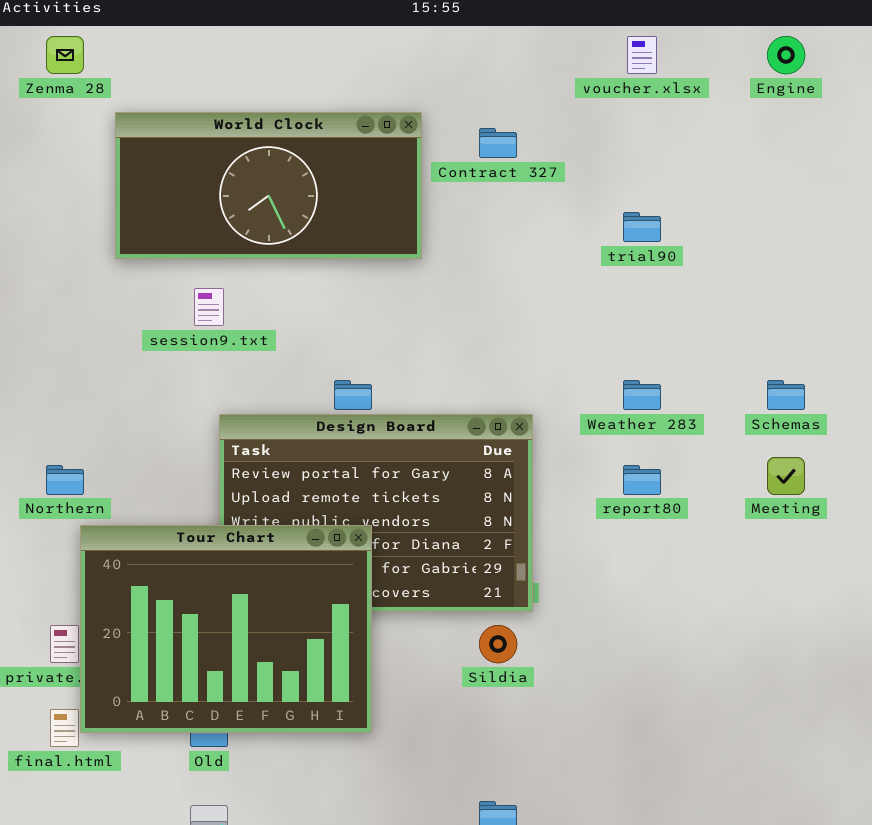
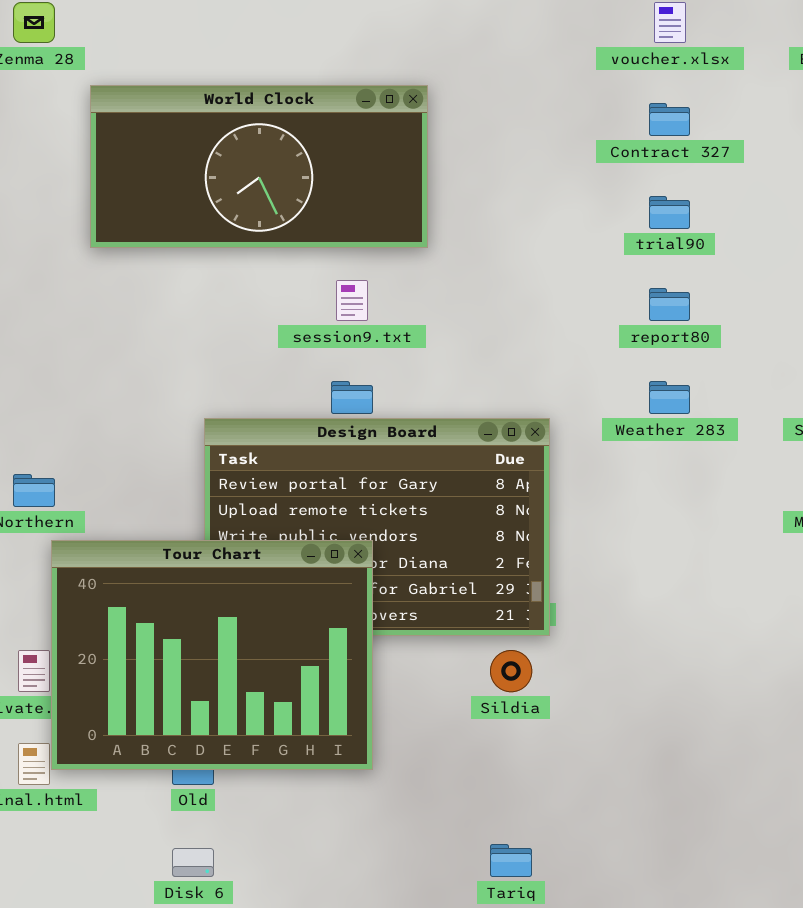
Contract 327: [479,128,517,158] -> [649,103,690,136], moved
session9.txt: [194,288,224,326] -> [336,280,368,321], moved
report80: [623,465,661,495] -> [649,288,690,321], moved

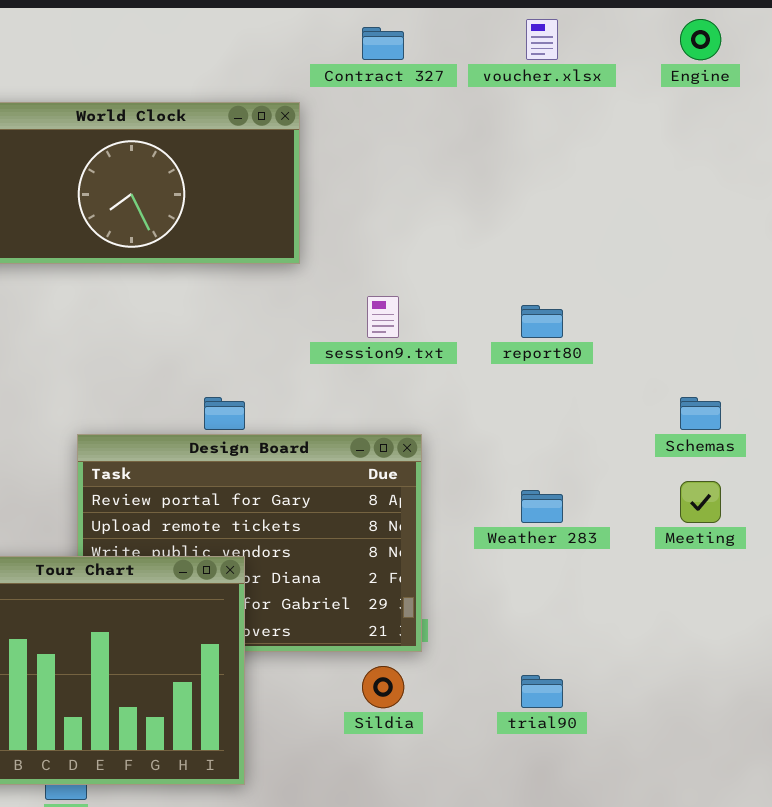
Contract 327: [649,103,690,136] -> [362,27,404,60], moved
trial90: [649,196,690,229] -> [521,675,563,708], moved
session9.txt: [336,280,368,321] -> [367,296,399,338], moved
Weather 283: [649,381,690,414] -> [521,490,563,523], moved

